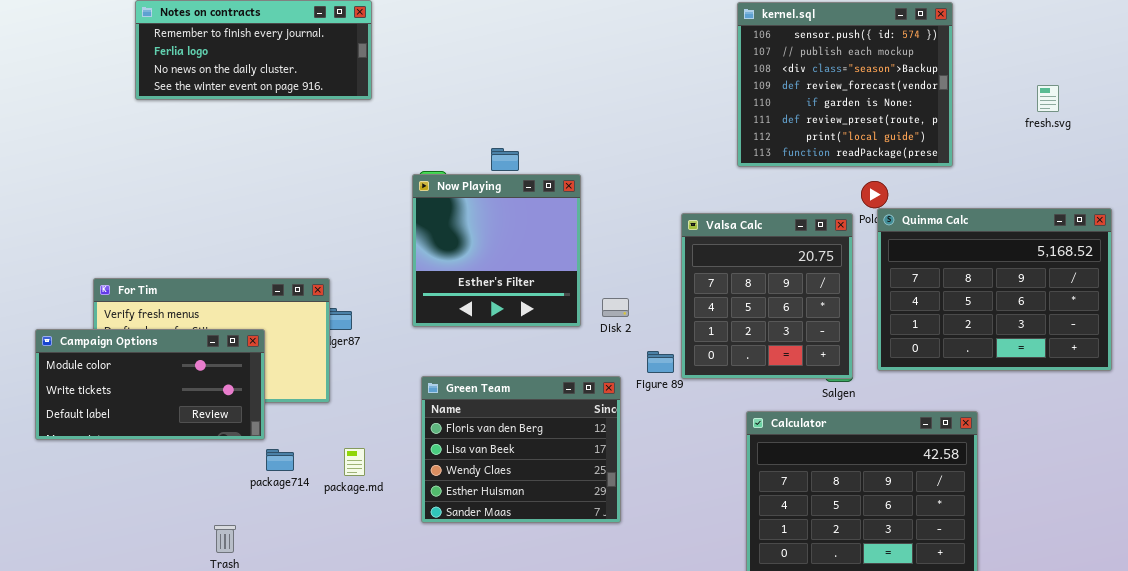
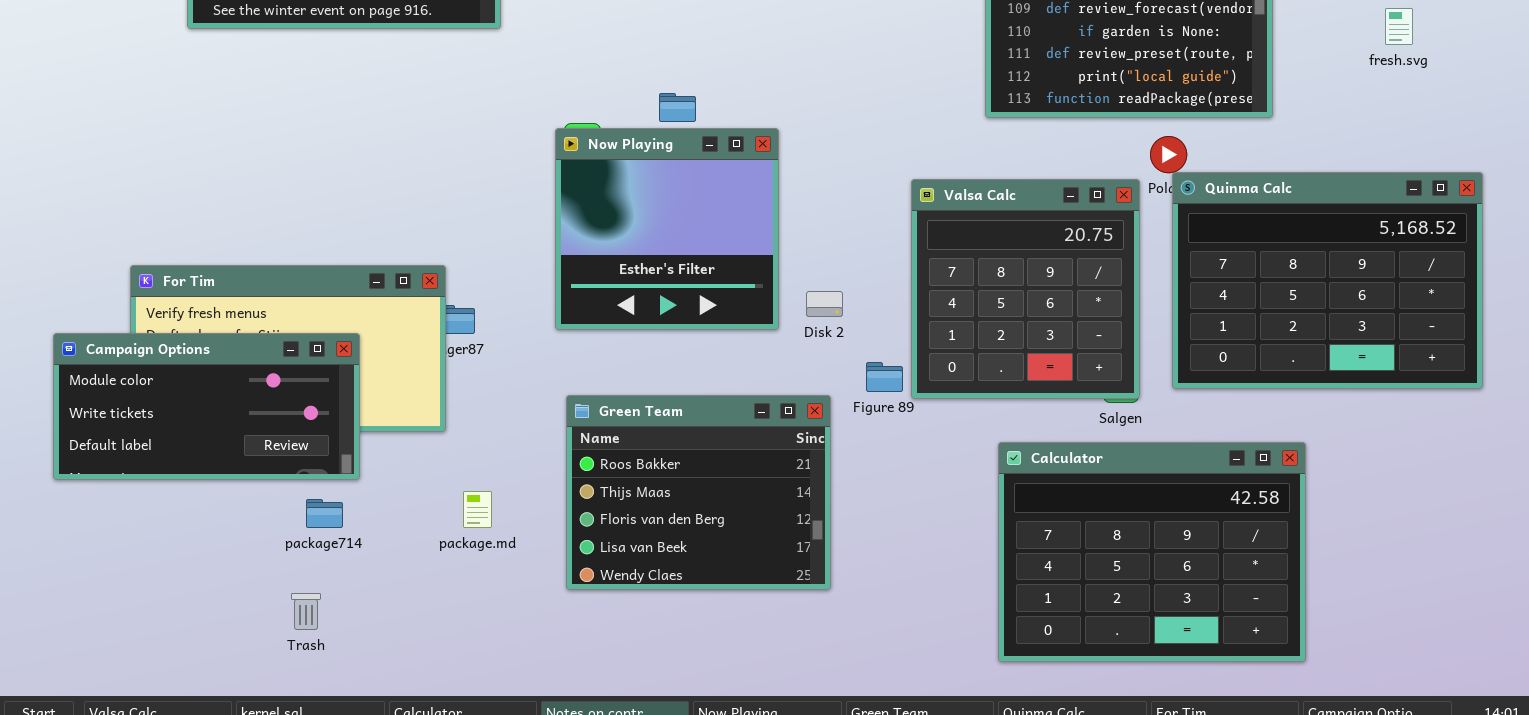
Green Team: [421,376,621,523] -> [566,395,831,590], scrolled up 2 rows
package714: [266,449,294,471] -> [306,499,343,528], moved

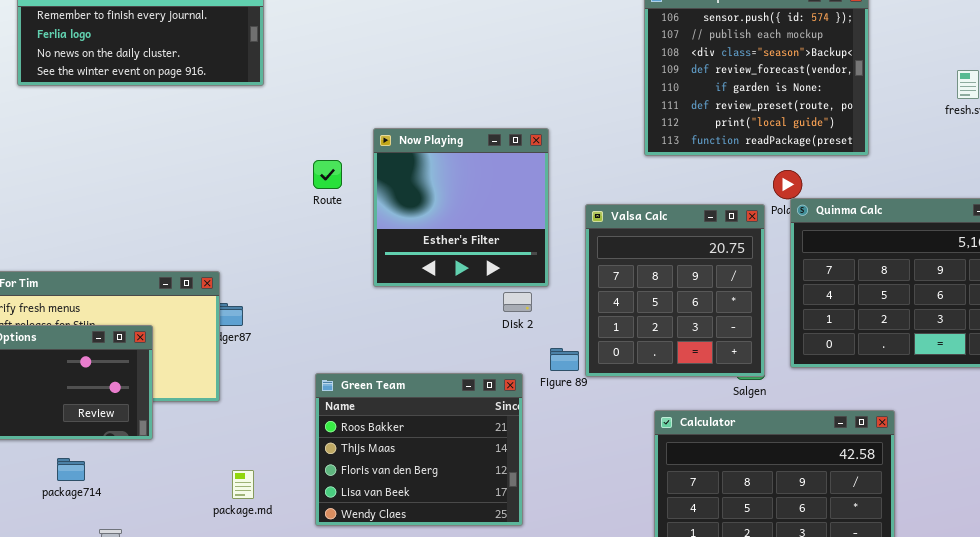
Now Playing: [555,128,779,330] -> [373,128,549,287], moved
package.md: [463,491,492,528] -> [232,470,254,499], moved
package714: [306,499,343,528] -> [57,458,85,481], moved

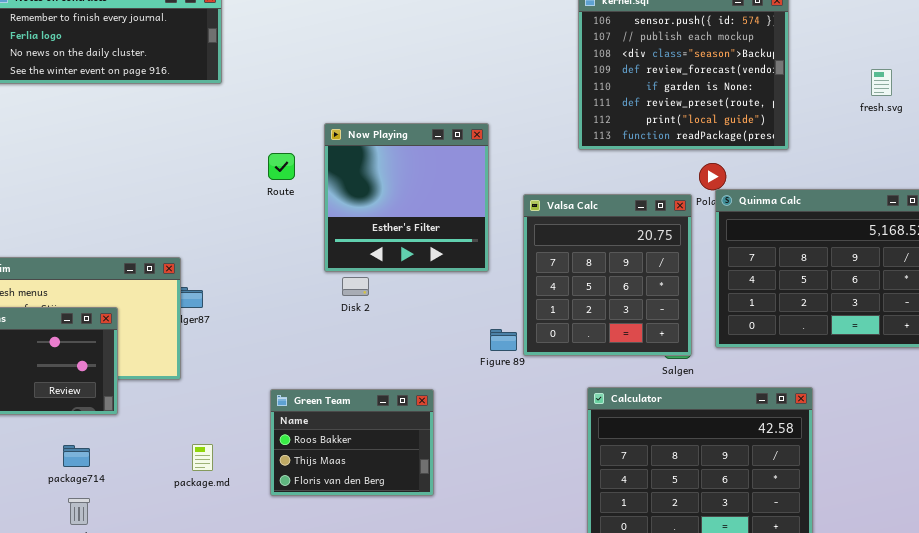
Disk 2: [503,292,532,312] -> [342,277,369,296], moved
Green Team: [315,373,523,526] -> [270,389,434,496], resized
package714: [57,458,85,481] -> [63,445,90,467], moved

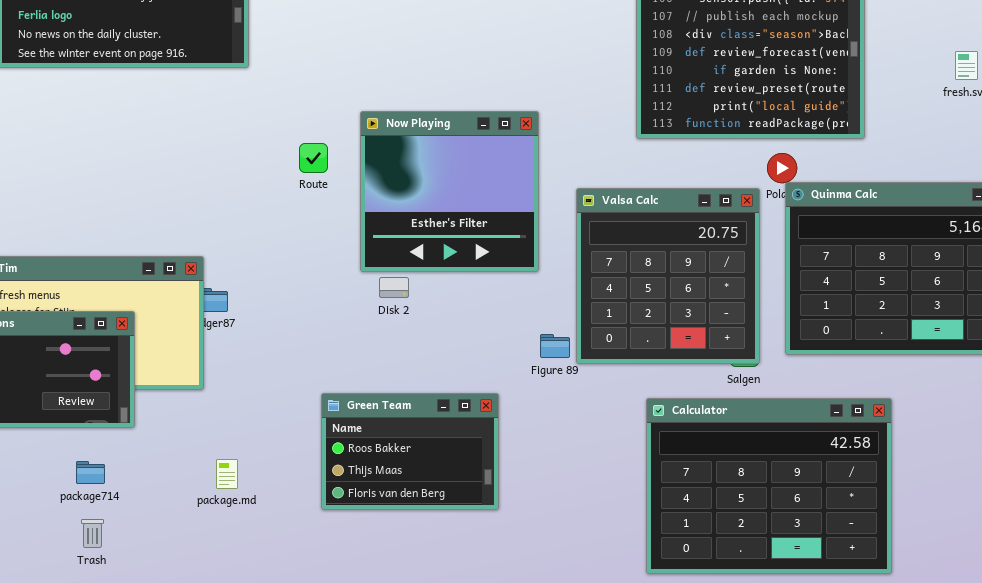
Green Team: [270,389,434,496] -> [321,393,499,510], moved

